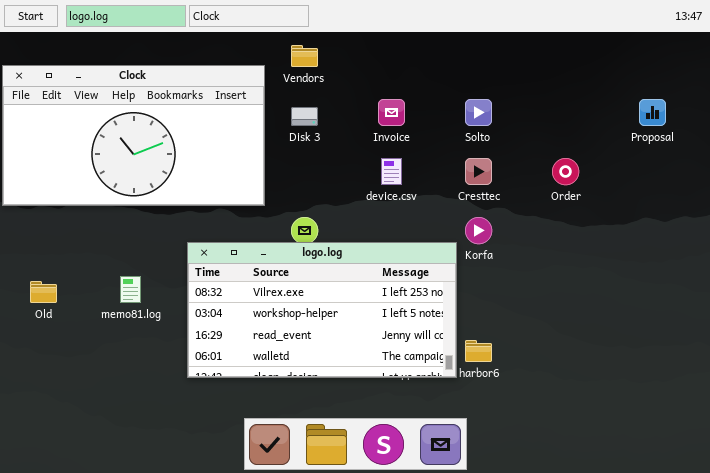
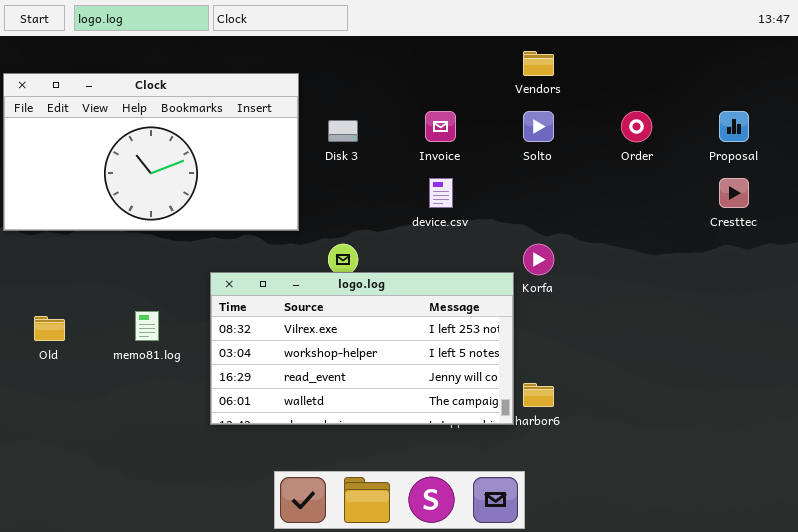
Vendors: [291,45,318,67] -> [523,51,554,76], moved
Cresttec: [465,158,492,185] -> [719,178,749,208], moved
Order: [552,158,579,185] -> [621,111,652,142], moved

